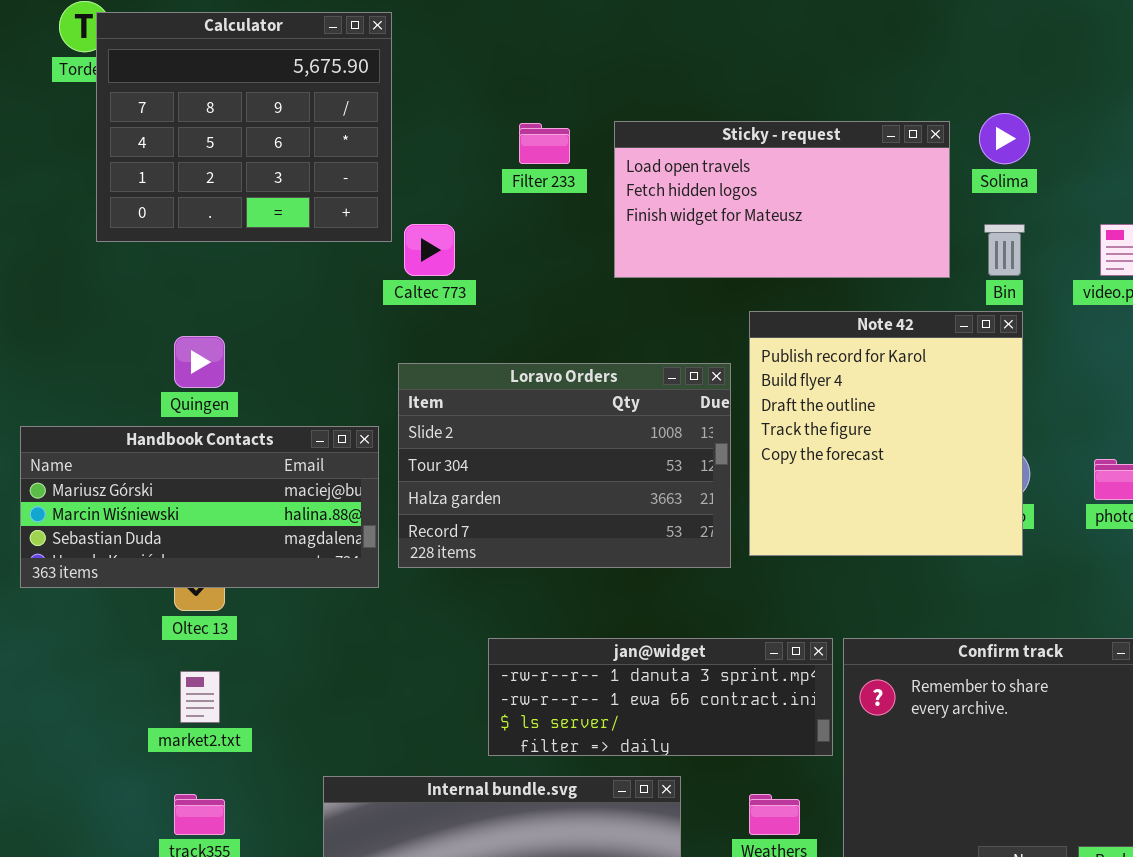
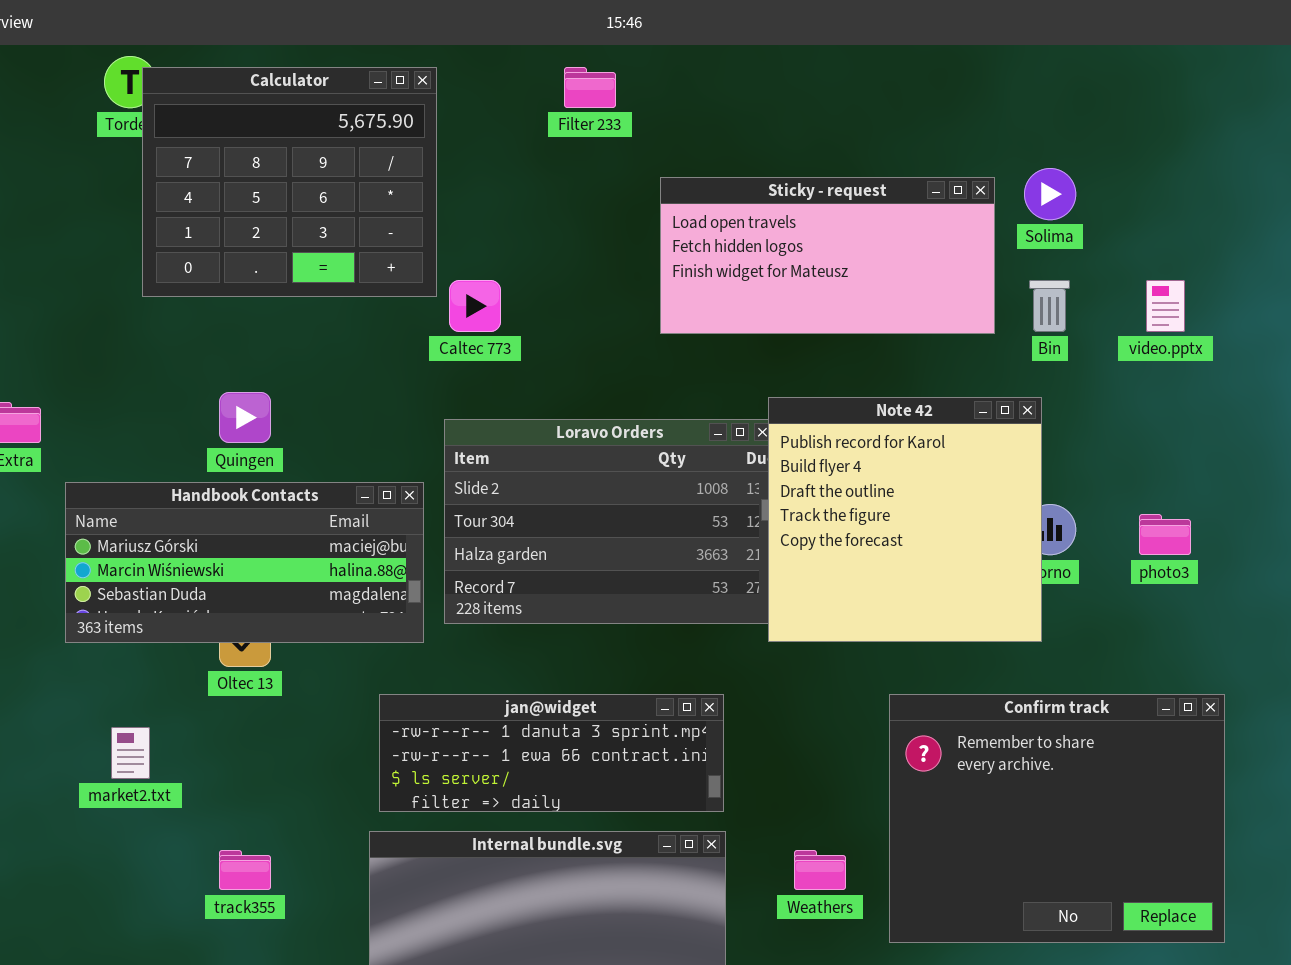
Filter 233: [519,123,570,164] -> [564,67,616,108], moved
Note 42: [749,311,1023,556] -> [768,397,1042,642], moved
jan@widget: [488,638,833,756] -> [379,694,724,812], moved
market2.txt: [180,671,220,723] -> [111,727,150,779], moved

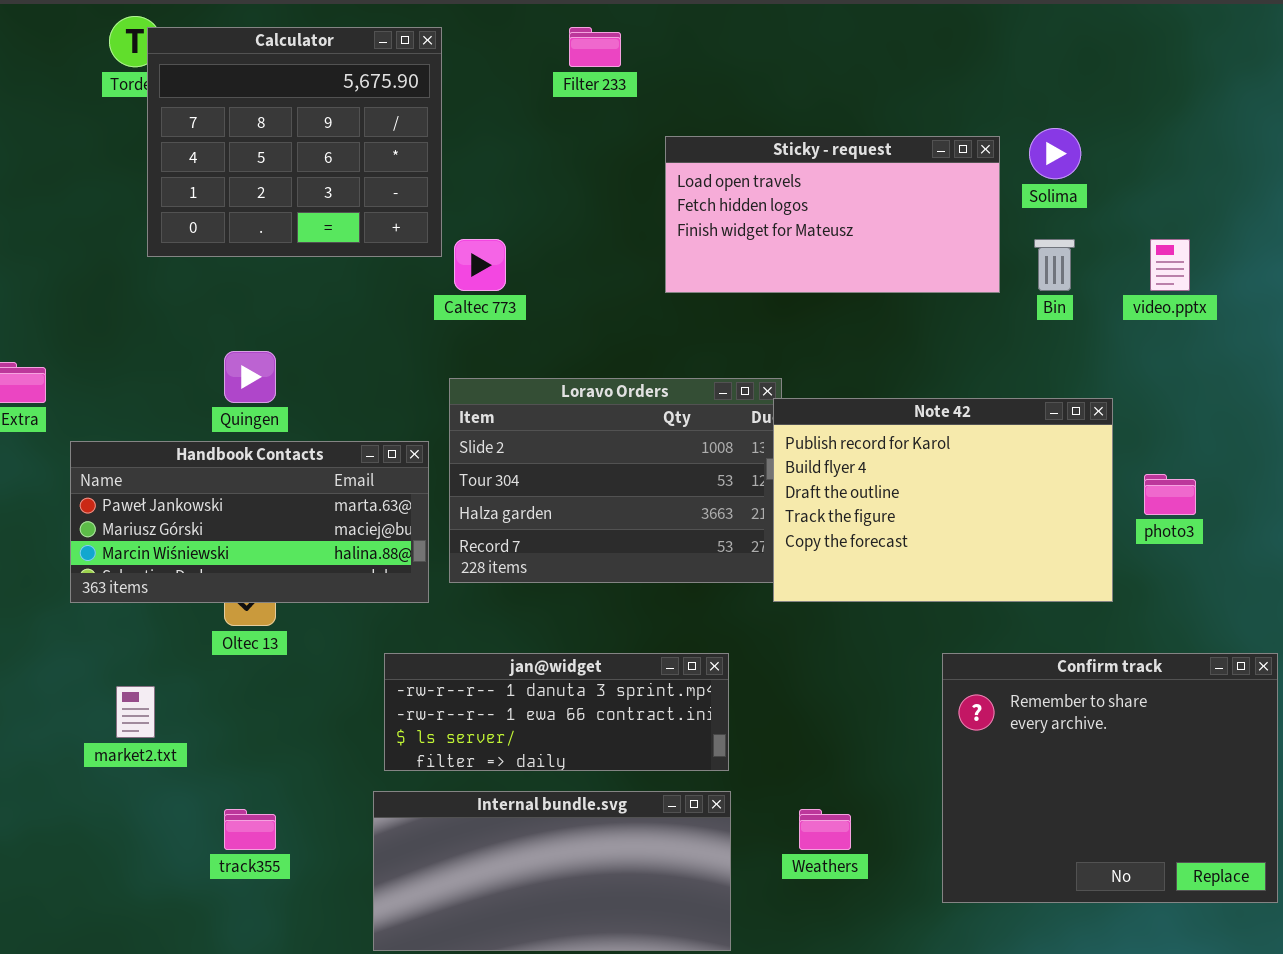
Note 42: [768,397,1042,642] -> [773,398,1113,602], resized
Handbook Contacts: [65,482,424,643] -> [70,441,429,603], scrolled up 1 row
Confirm track: [889,694,1225,943] -> [942,653,1278,903], moved

